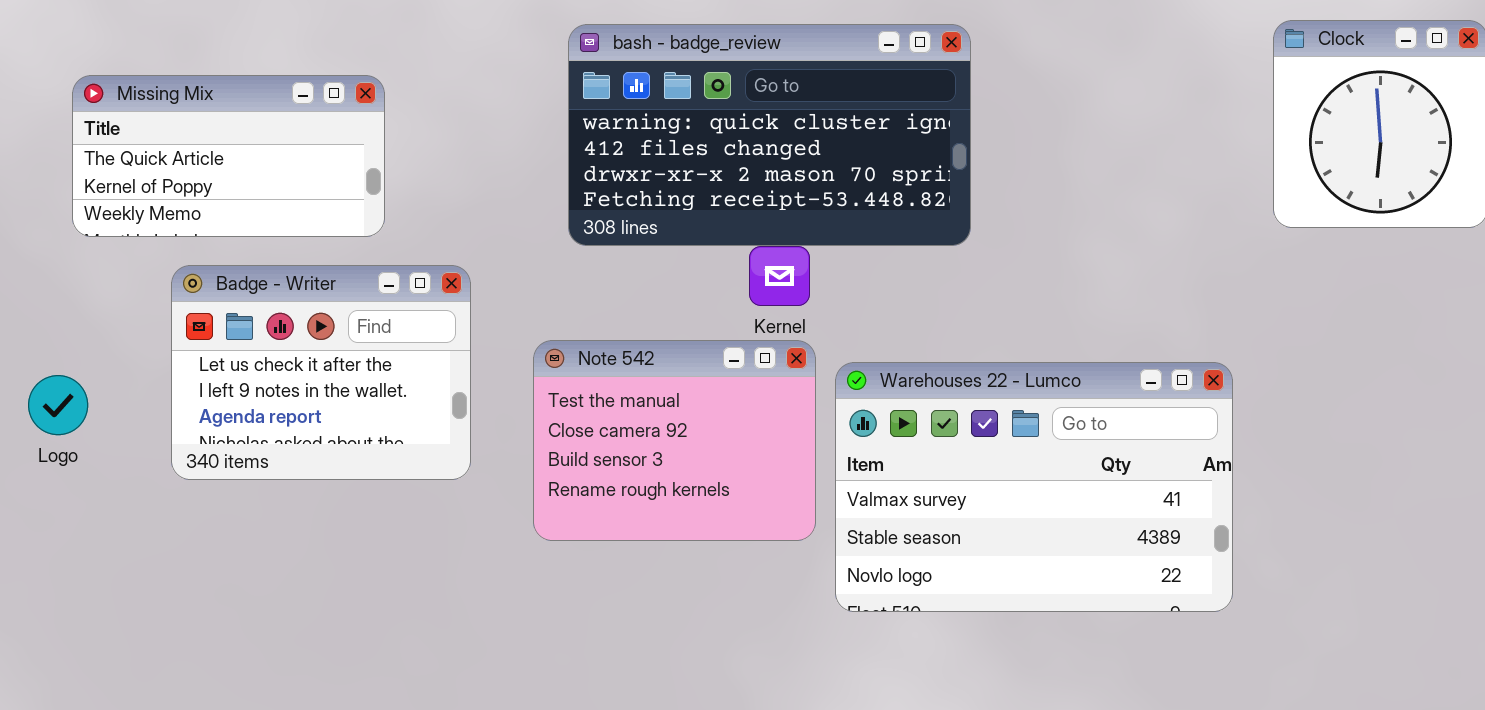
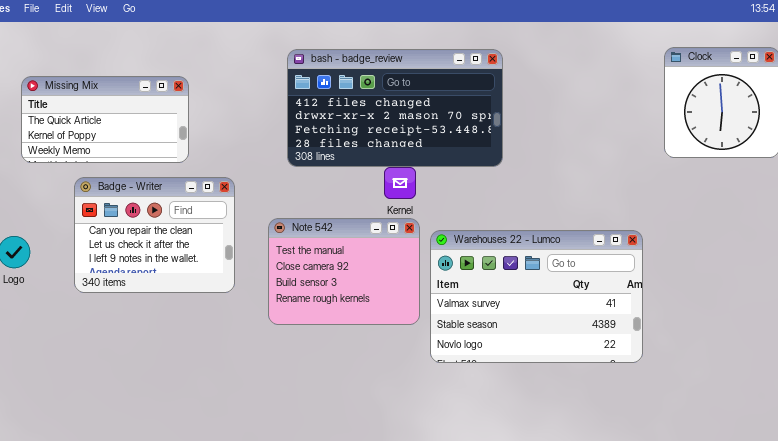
bash - badge_review: [568,24,971,246] -> [287,49,503,167], scrolled down 1 row
Badge - Writer: [171,265,471,480] -> [74,177,235,293], scrolled up 1 row

